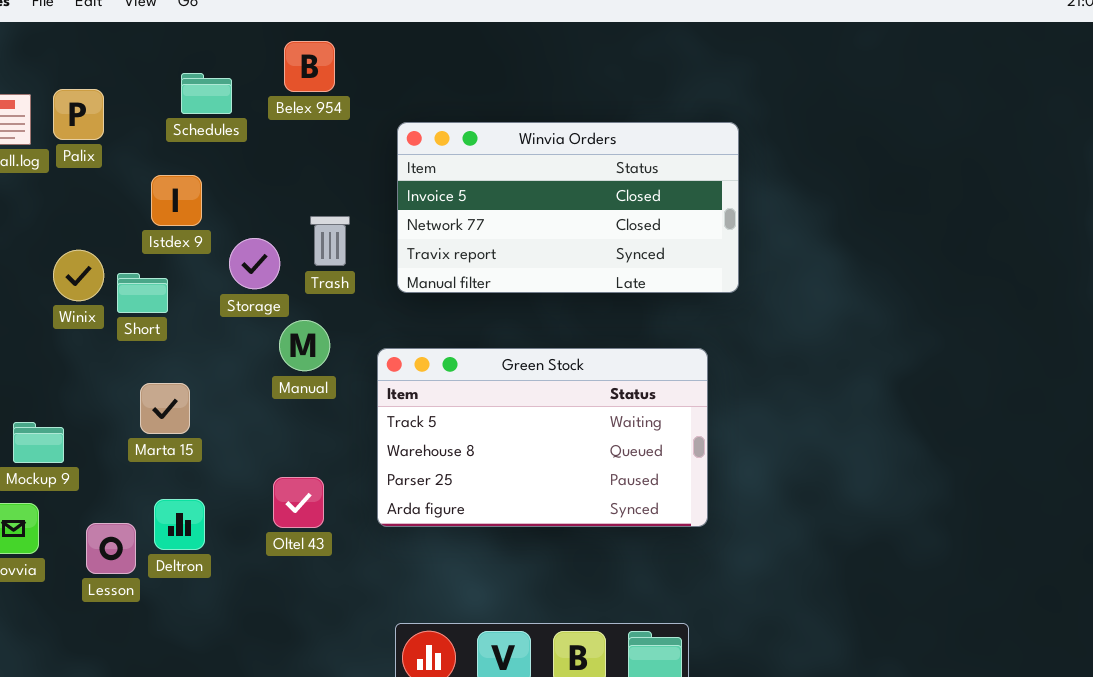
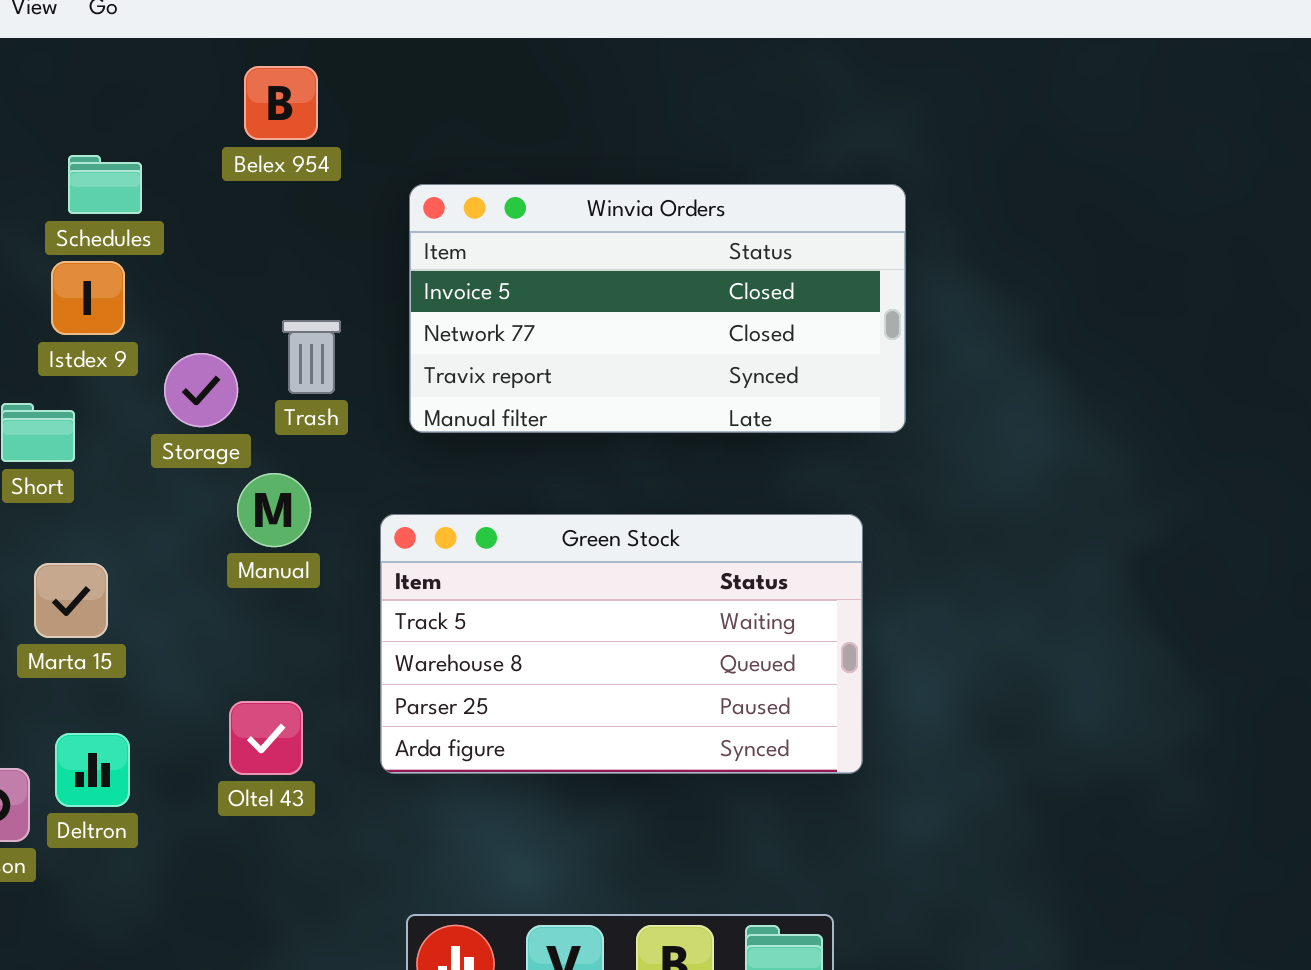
Schedules: [181,73,232,114] -> [68,155,142,214], moved

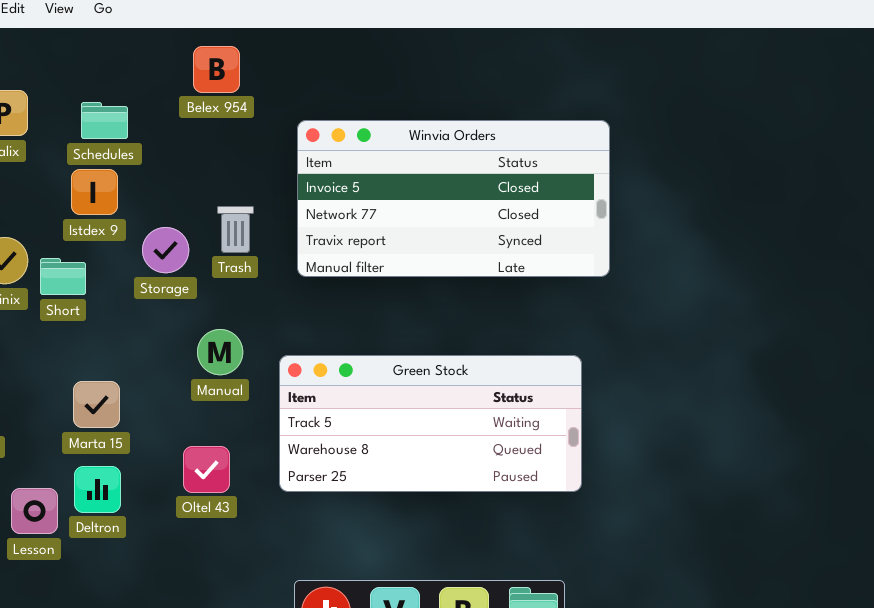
Manual: [237,473,311,547] -> [197,329,243,375], moved
Green Stock: [380,514,863,774] -> [279,355,582,492], resized
Marta 15: [34,563,108,638] -> [73,381,120,428], moved

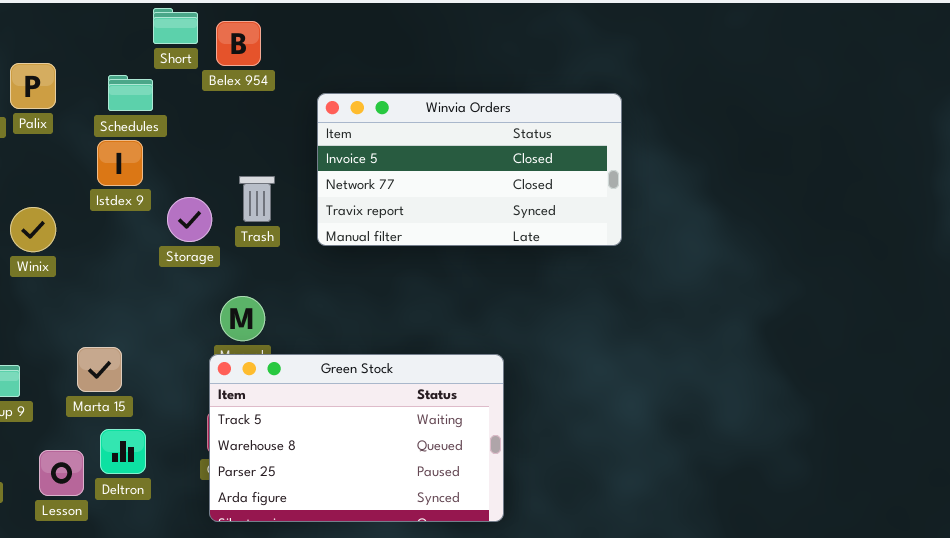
Short: [40,258,86,295] -> [153,8,198,44], moved
Green Stock: [279,355,582,492] -> [209,354,504,522], moved, resized
Marta 15: [73,381,120,428] -> [77,347,122,392], moved

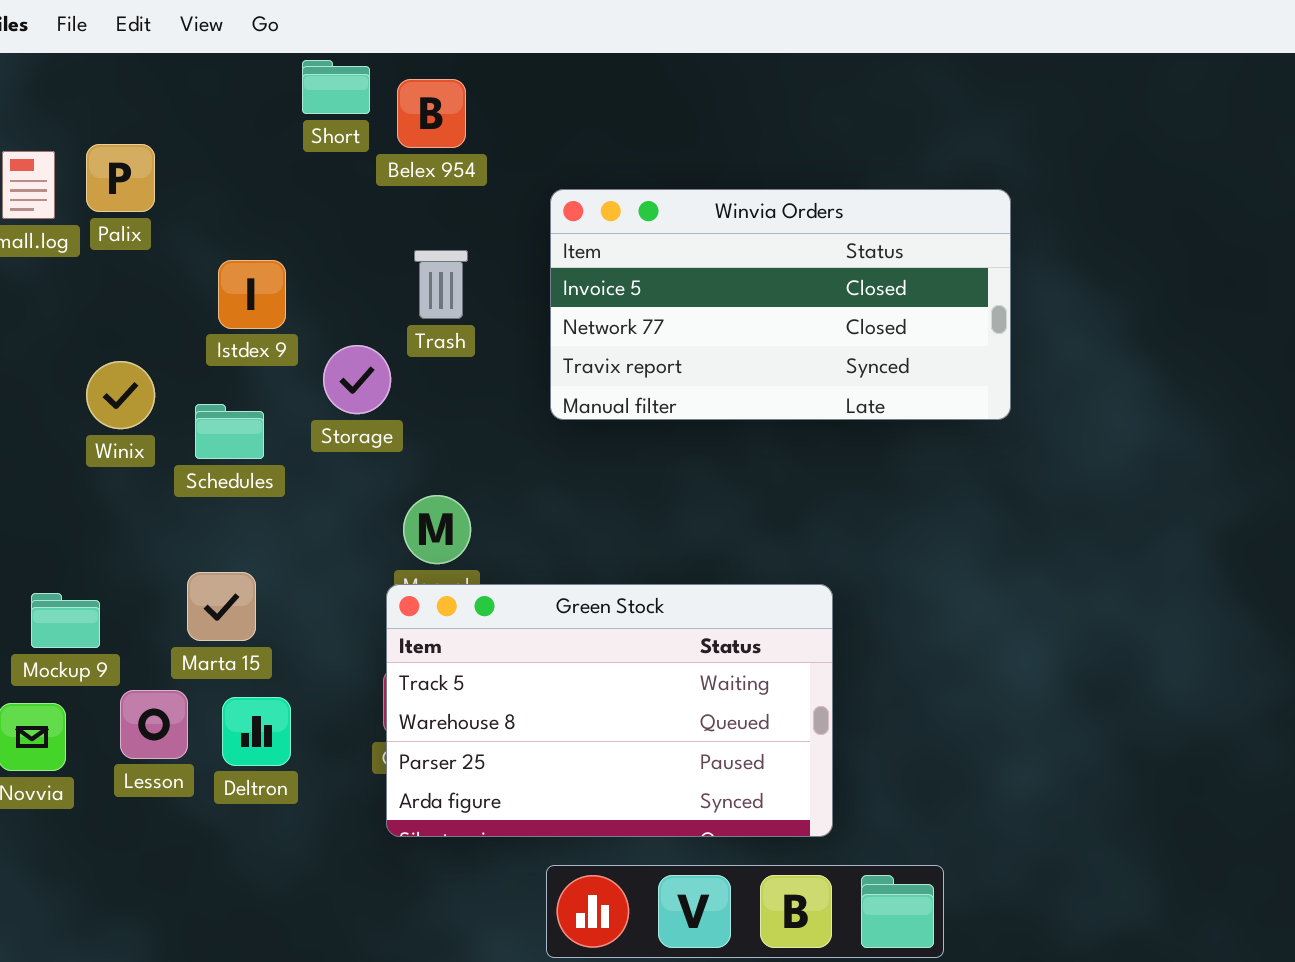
Schedules: [108,75,153,111] -> [195,404,264,459], moved
Trash: [239,176,275,222] -> [414,250,468,319], moved
Lesson: [39,450,84,496] -> [120,690,188,759], moved

